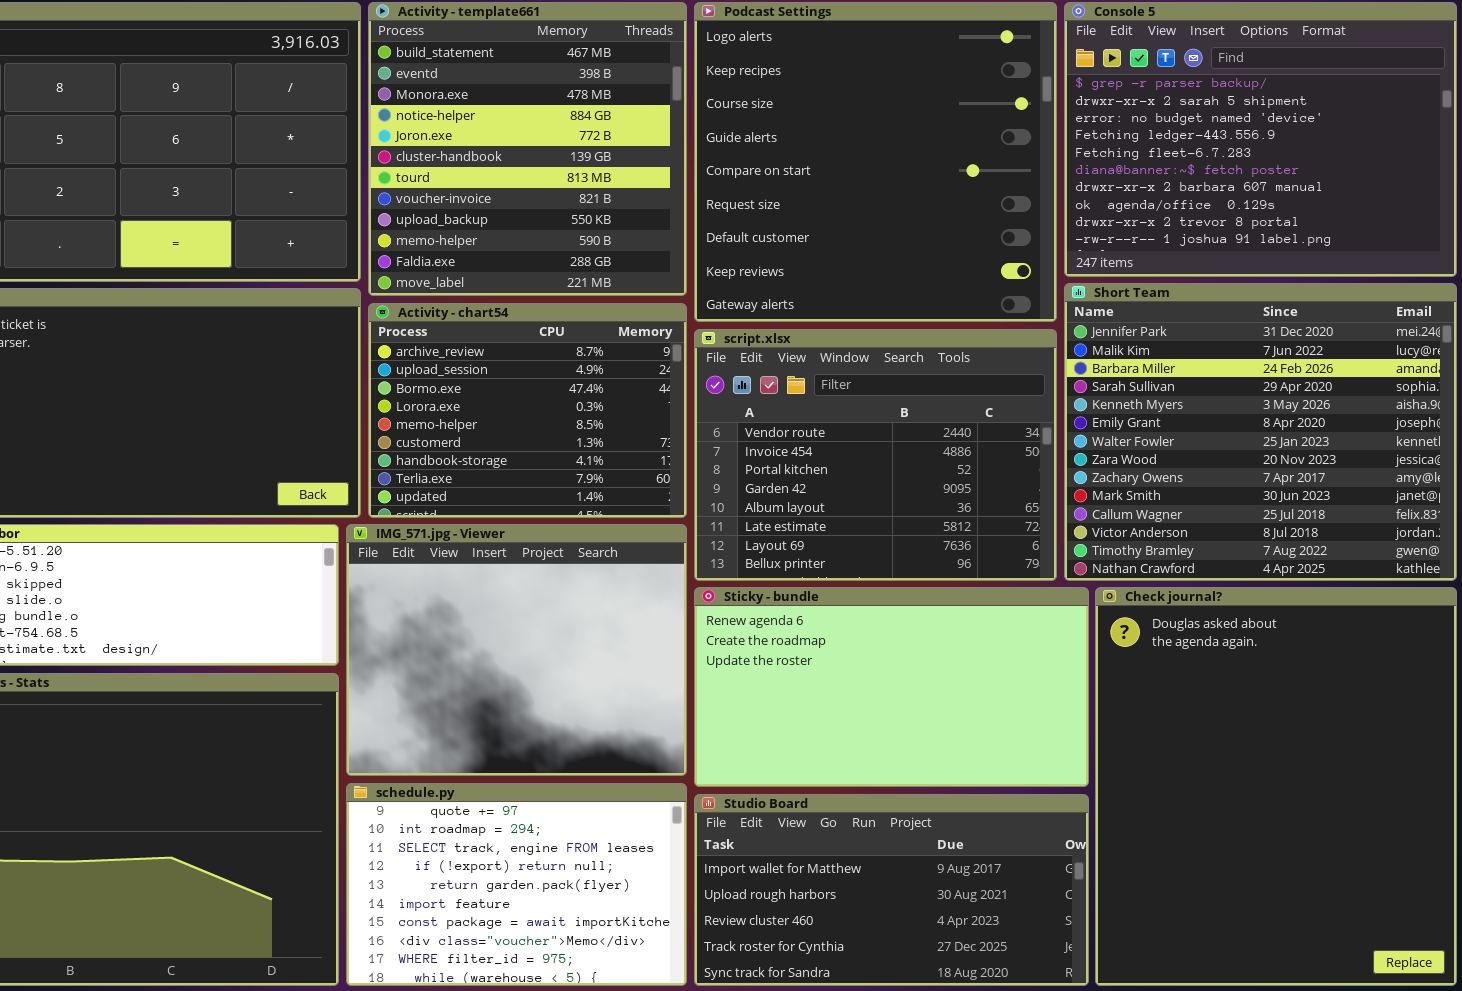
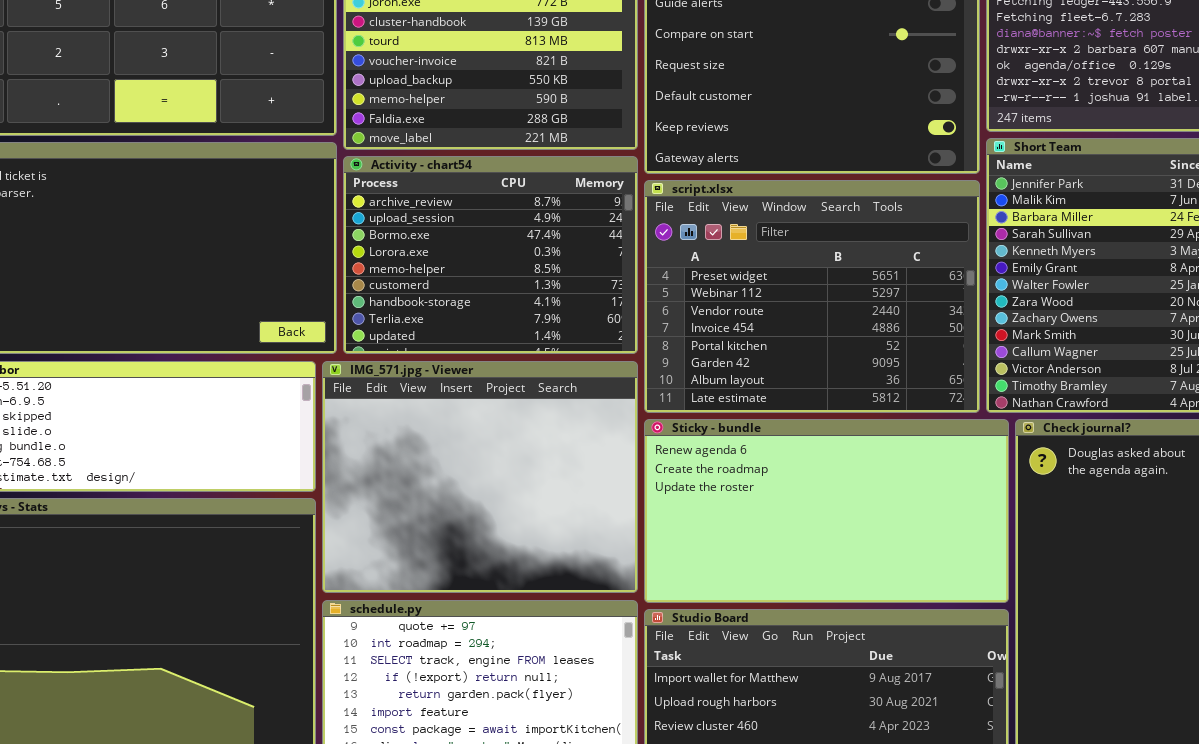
script.xlsx: [694,329,1057,581] -> [644,180,980,413], scrolled up 2 rows

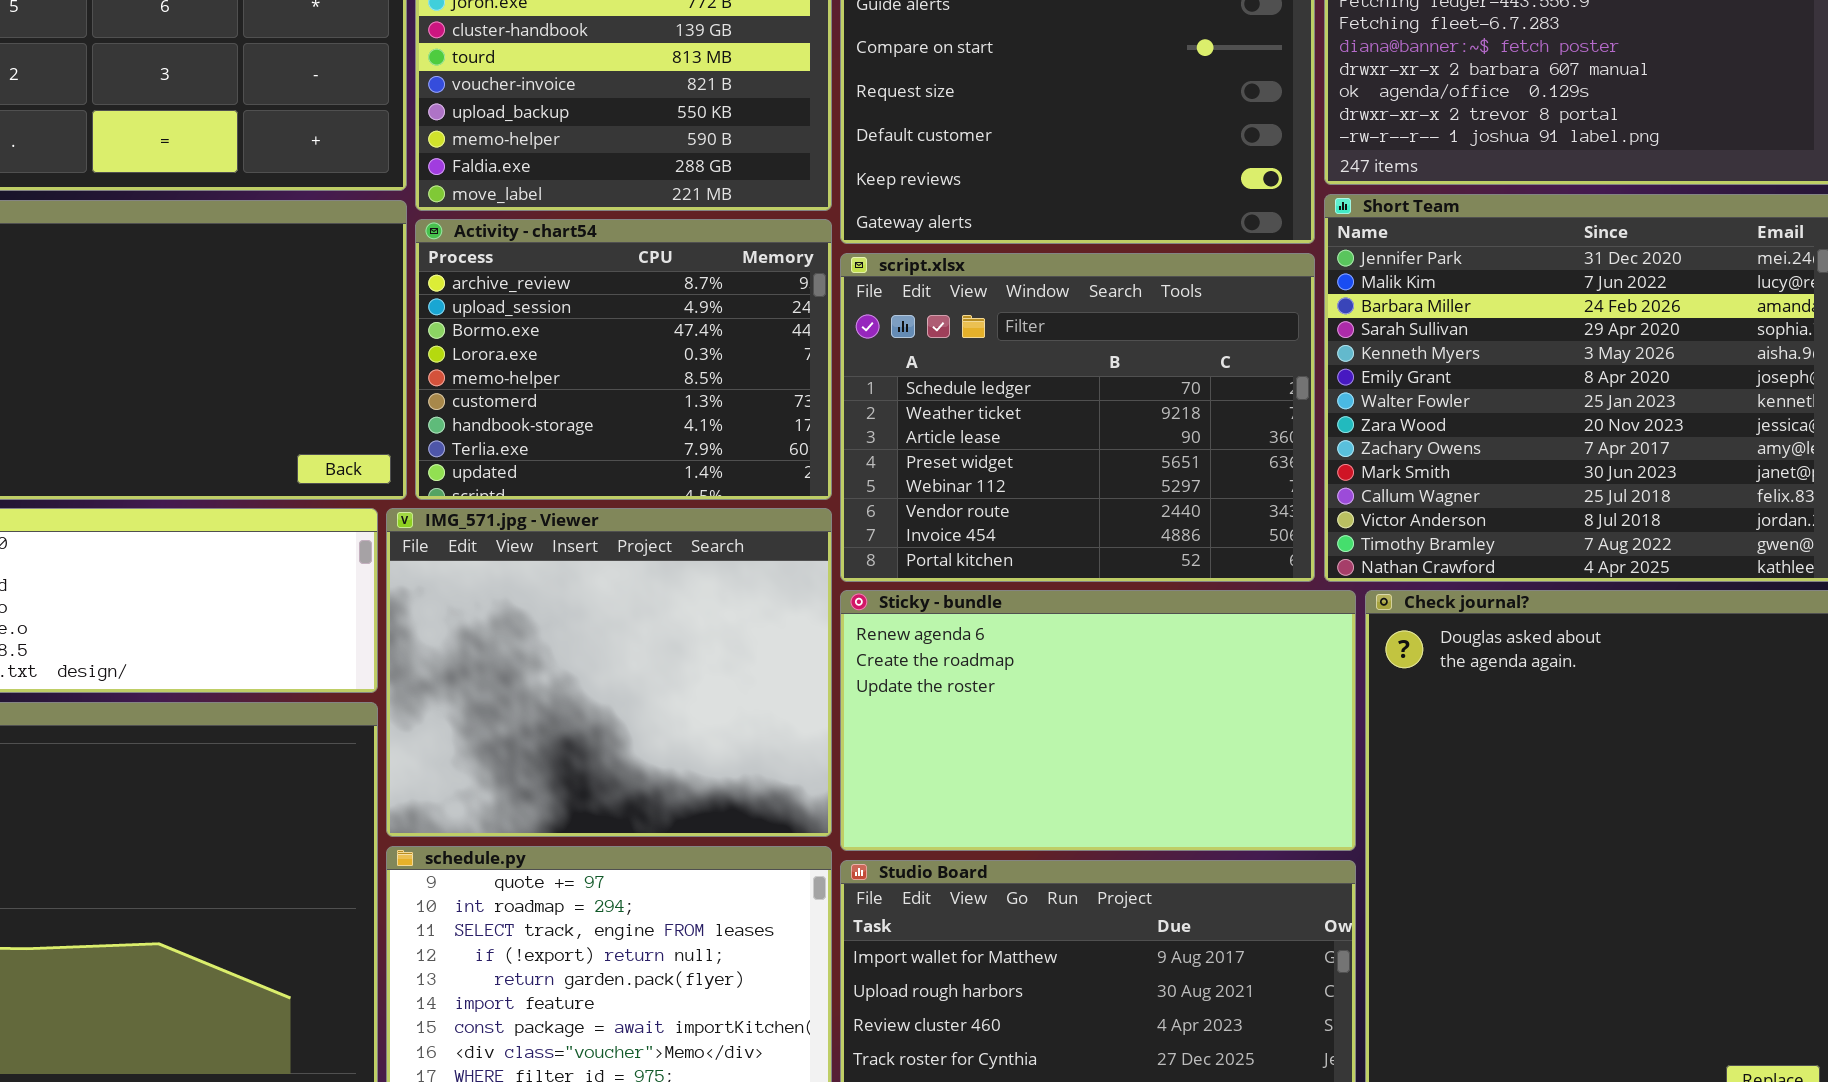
script.xlsx: [644,180,980,413] -> [840,253,1315,582], scrolled up 3 rows

